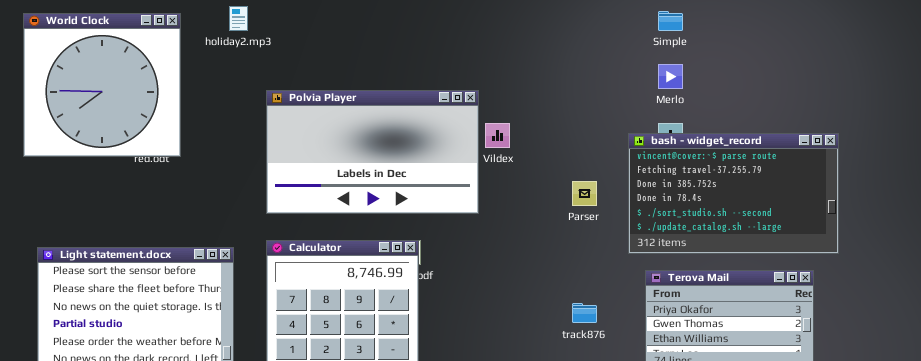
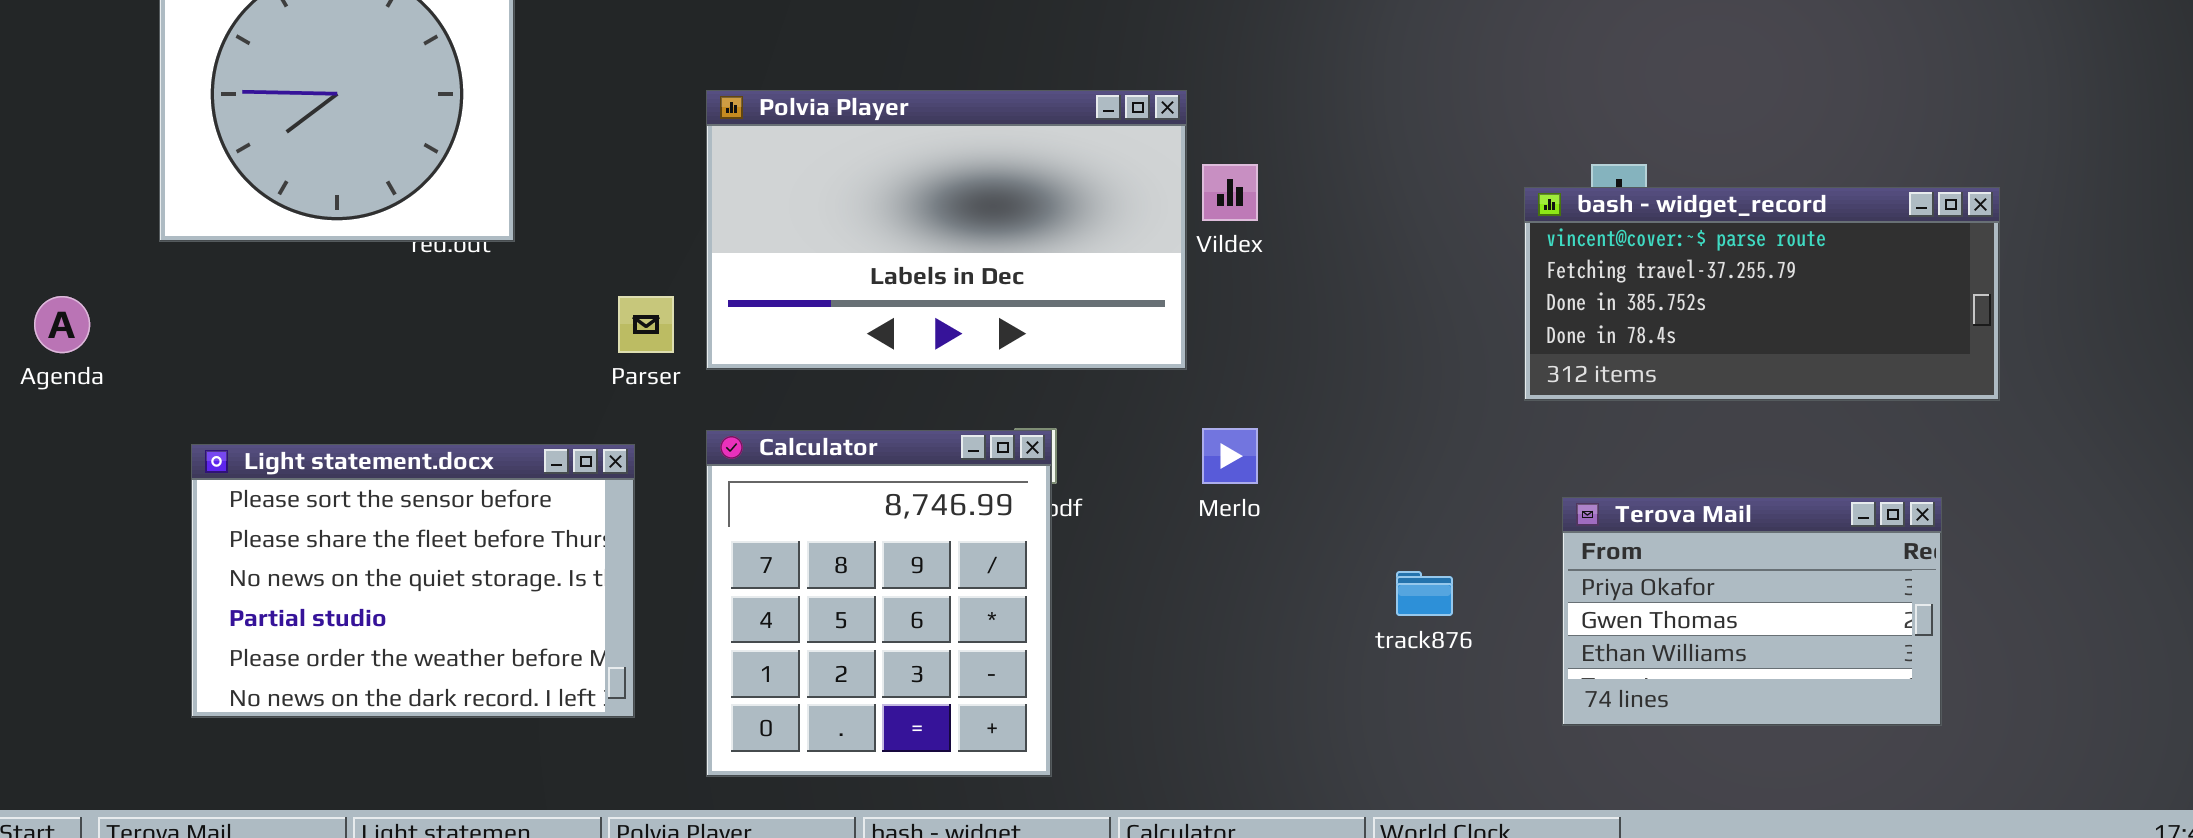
Merlo: [658,64,683,89] -> [1202,428,1258,484], moved
bash - widget_record: [628,133,839,254] -> [1524,187,2000,401], resized
Parser: [572,181,597,206] -> [618,296,674,353], moved

